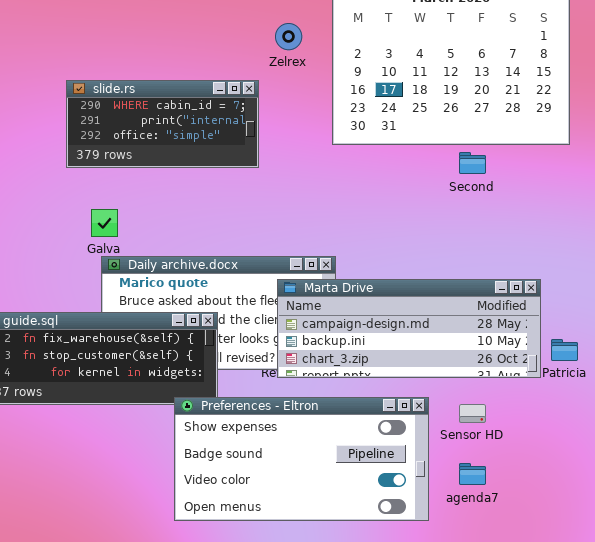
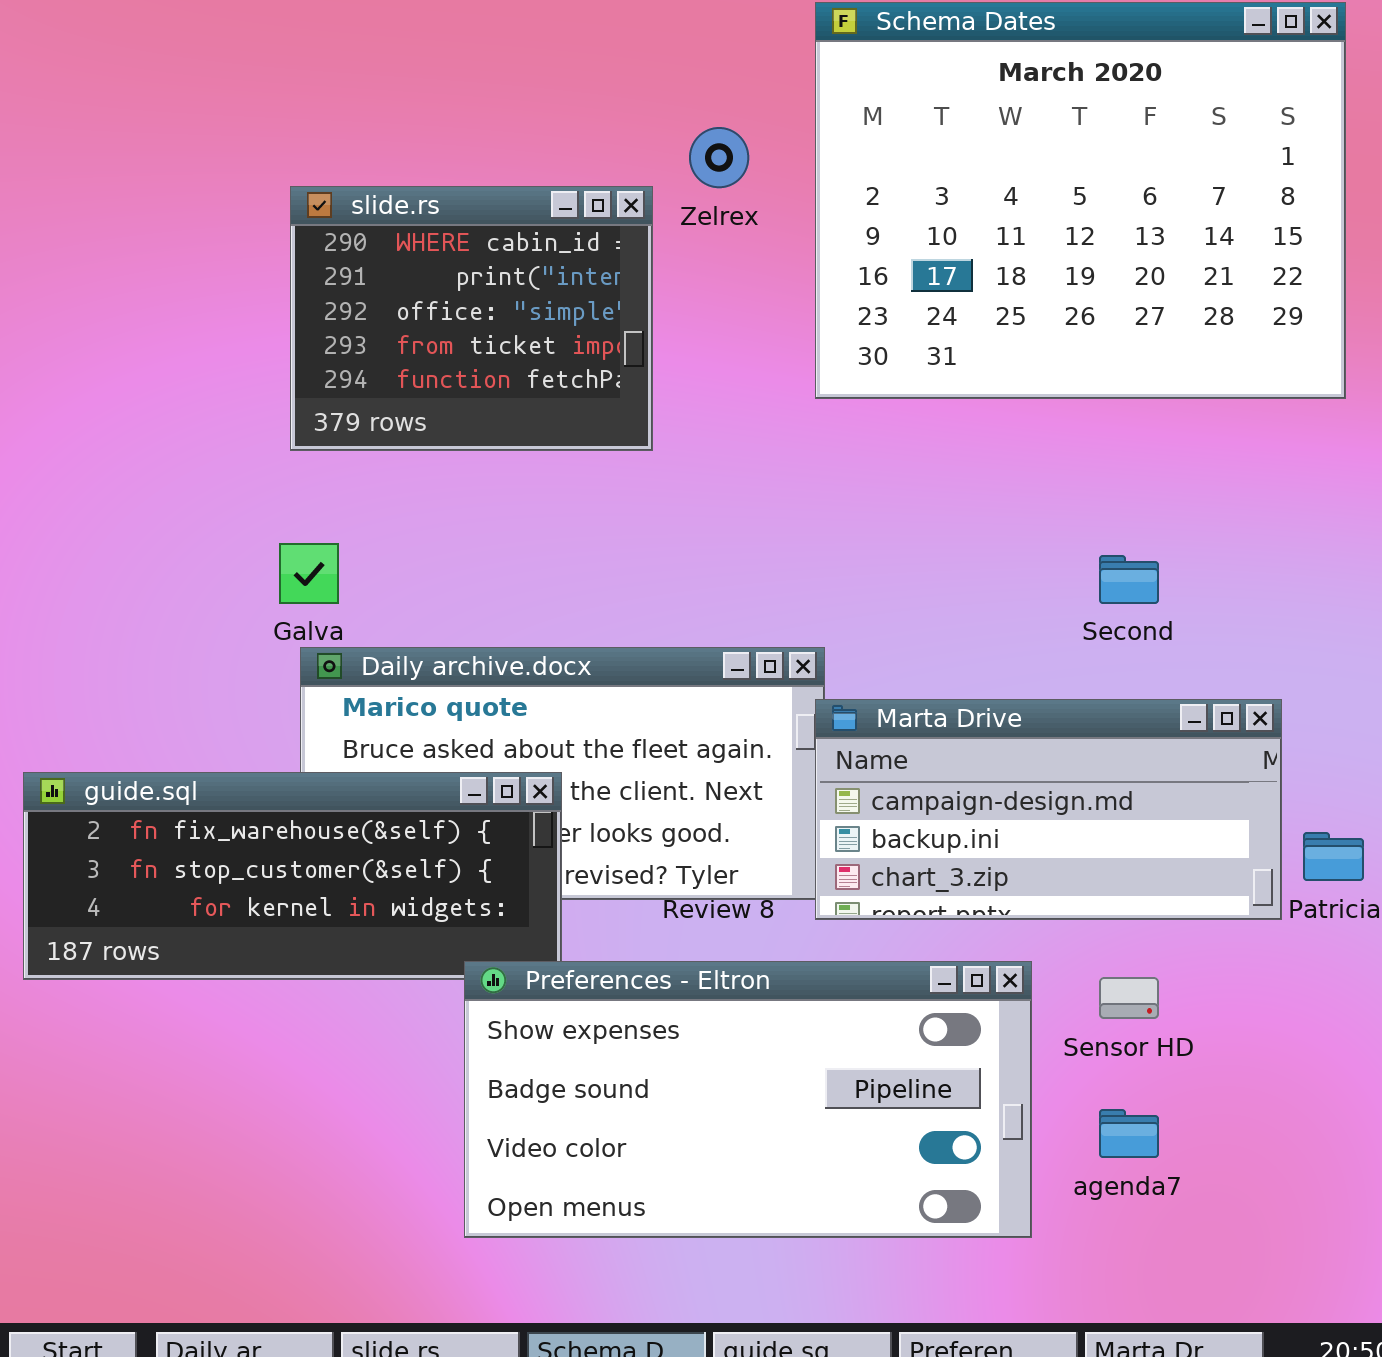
slide.rs: [66,80,259,168] -> [290,186,653,451], resized
Second: [459,152,486,174] -> [1099,555,1159,604], moved
Marta Drive: [277,279,541,378] -> [815,699,1282,920], resized

